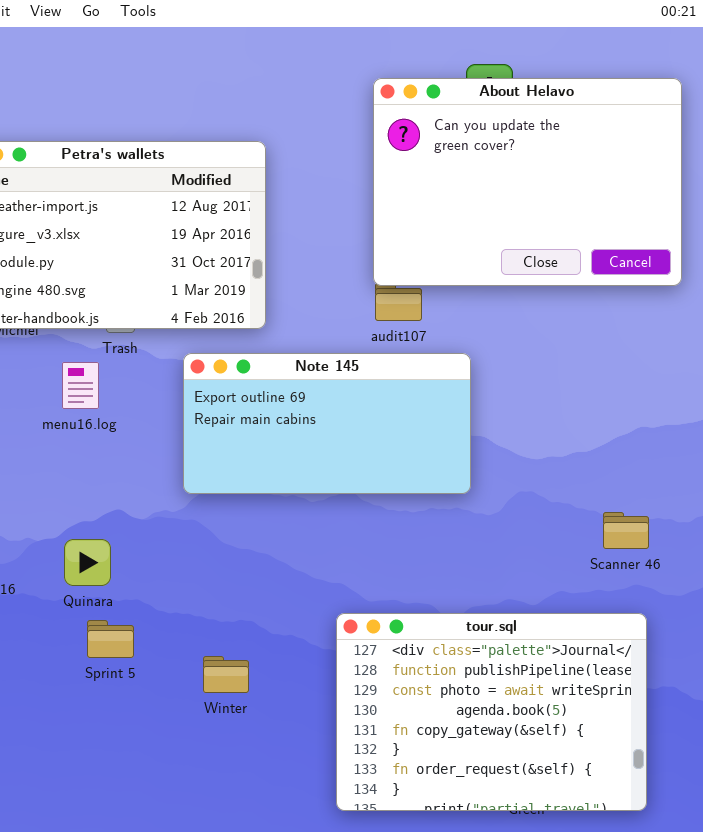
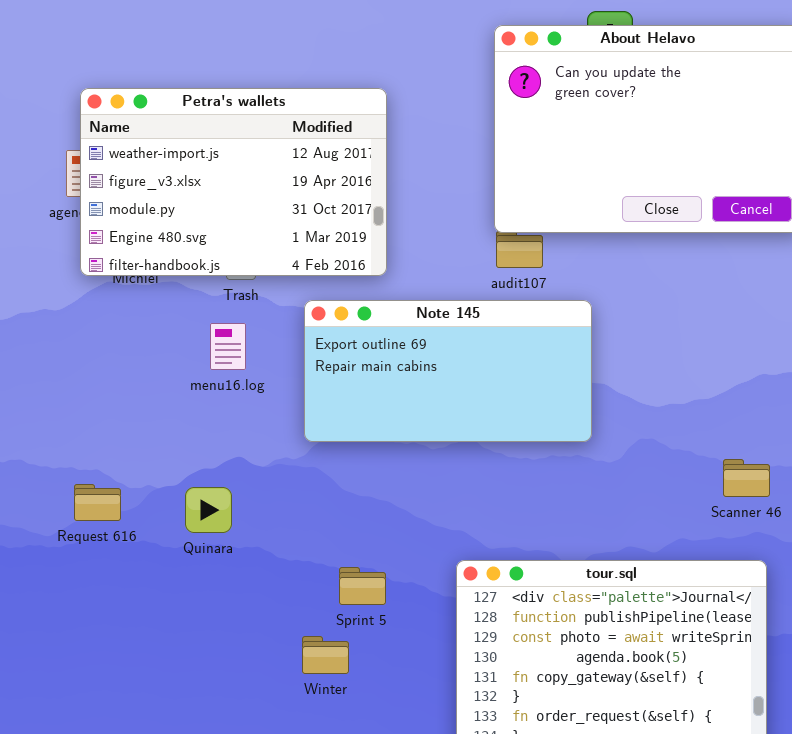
menu16.log: [62,362,99,409] -> [210,323,246,370], moved
Sprint 5: [87,620,134,658] -> [339,567,386,605], moved
Winter: [203,656,249,693] -> [302,636,349,674], moved

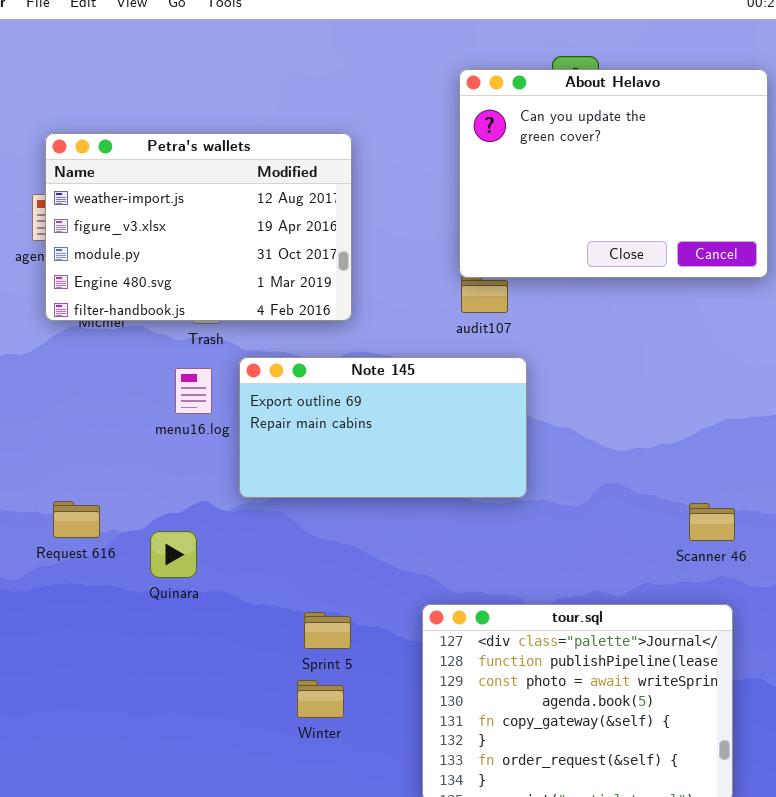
Note 145: [304,300,592,442] -> [239,357,527,498], moved
Request 616: [74,484,121,521] -> [53,501,100,538], moved
Winter: [302,636,349,674] -> [297,680,344,718], moved

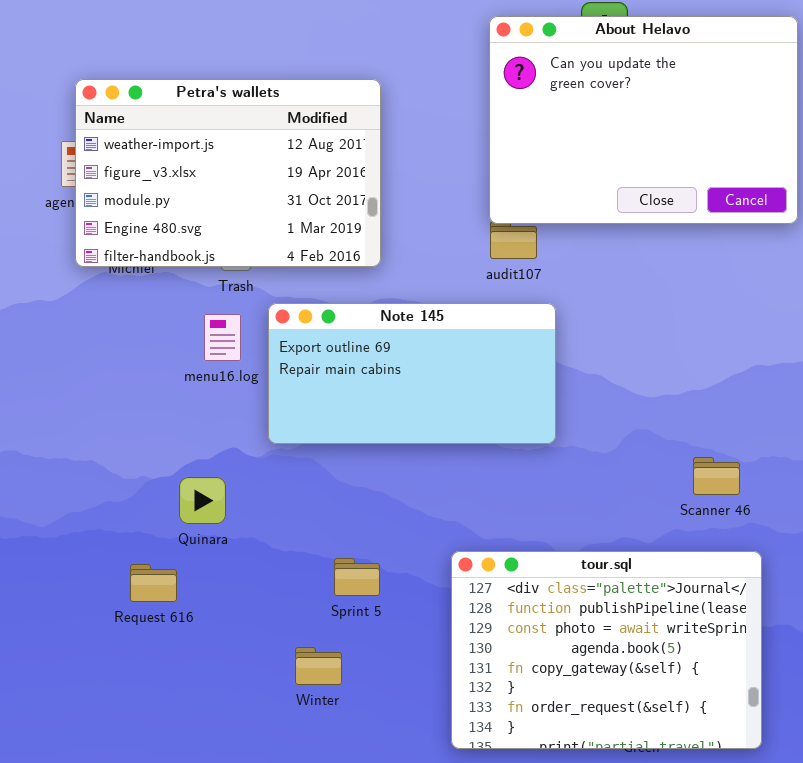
Request 616: [53,501,100,538] -> [130,564,177,602], moved
Scanner 46: [689,503,735,541] -> [693,457,740,495], moved
Winter: [297,680,344,718] -> [295,647,342,685], moved

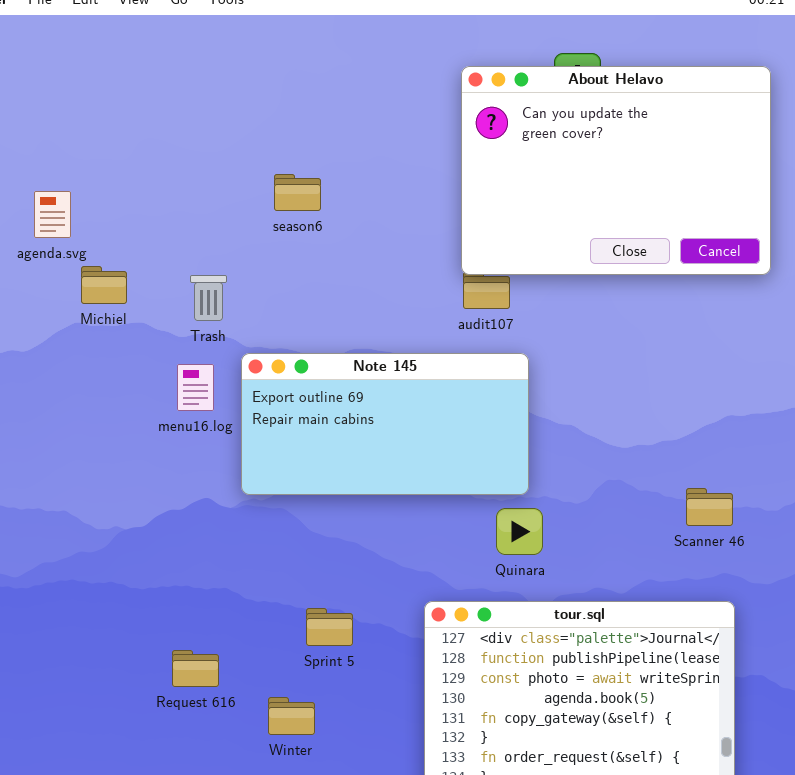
Petra's wallets: [75,79,381,267] -> none, closed
Scanner 46: [693,457,740,495] -> [686,488,733,526], moved
Quinara: [179,477,226,524] -> [496,508,543,555], moved
Request 616: [130,564,177,602] -> [172,650,219,687], moved

